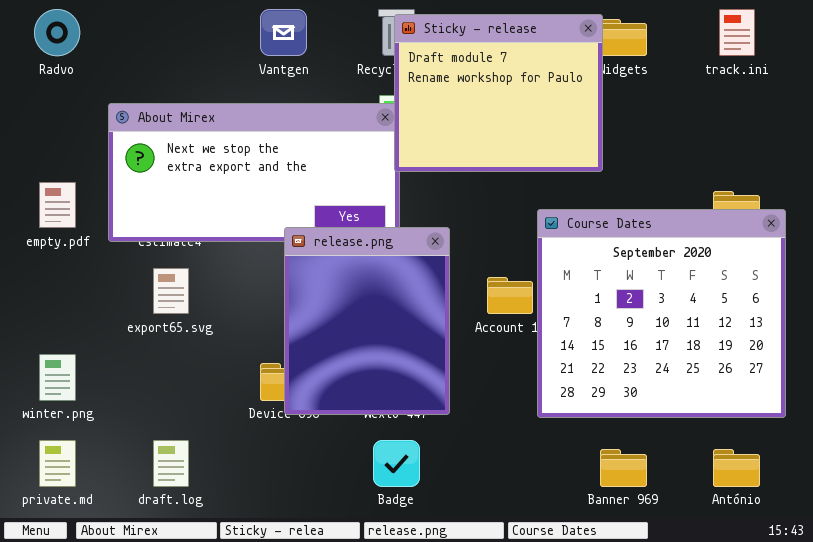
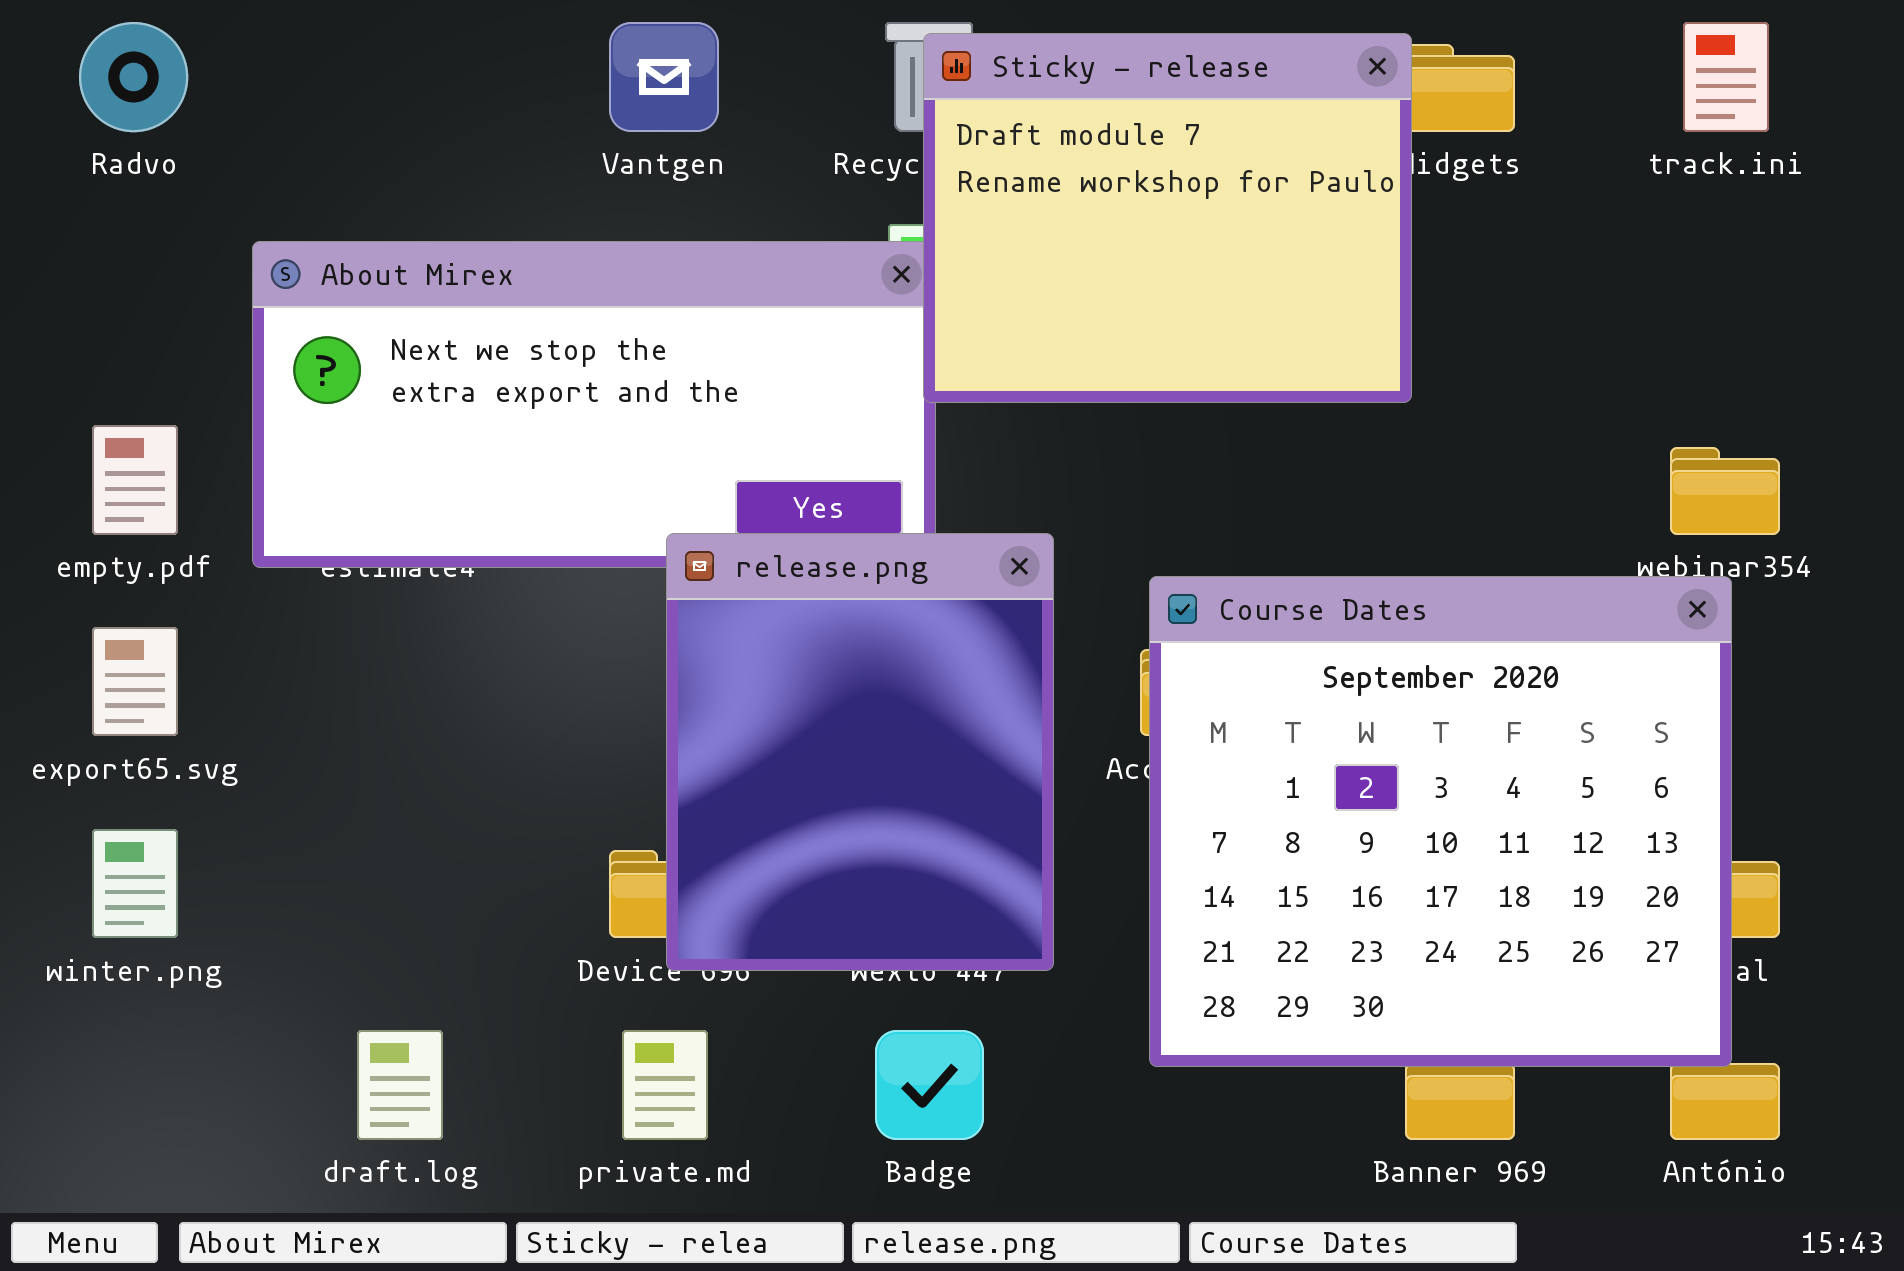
Course Dates: [537,209,786,418] -> [1149,576,1732,1067], moved
export65.svg: [153,268,189,314] -> [92,627,178,736], moved
private.md: [39,440,76,487] -> [622,1030,708,1140], moved

